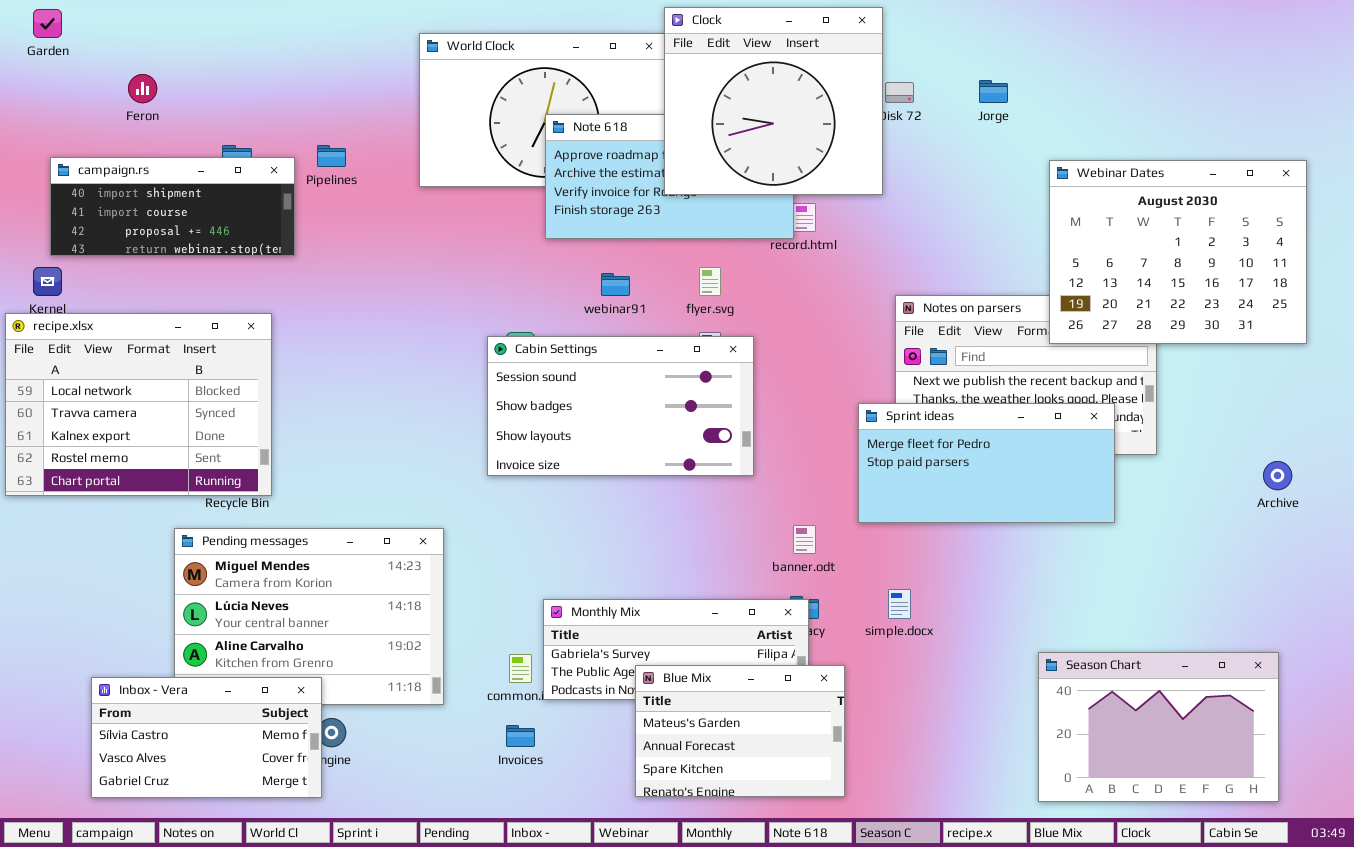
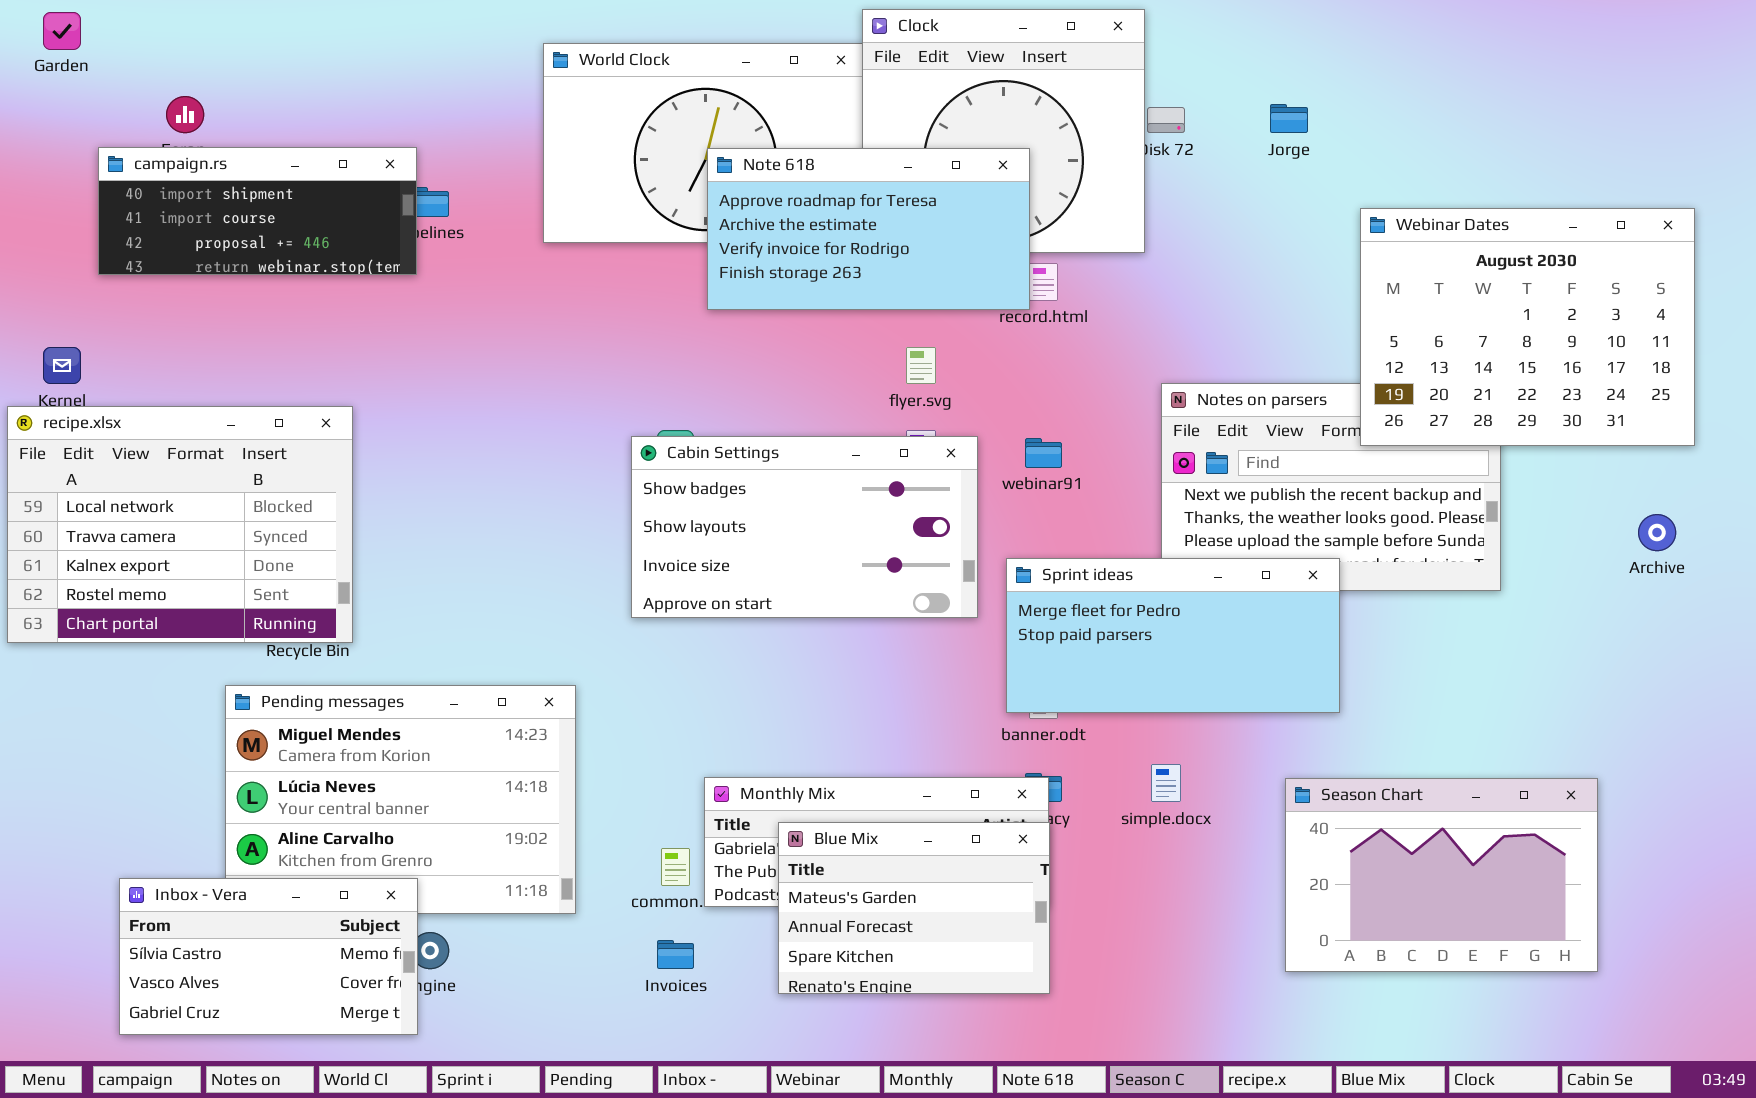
Note 618: [545,114,794,239] -> [707,148,1030,310], raised
campaign.rs: [50,157,295,256] -> [98,147,417,275], moved
webinar91: [601,273,630,296] -> [1025,438,1062,468], moved
Cabin Settings: [487,336,754,476] -> [631,436,978,618], scrolled down 1 row
Sprint ideas: [858,403,1115,523] -> [1006,558,1340,713], moved
Archive: [1263,461,1292,490] -> [1638,514,1676,551], moved
Season Chart: [1038,652,1279,802] -> [1285,778,1598,972], moved
Blue Mix: [635,665,845,797] -> [778,822,1050,994], moved

